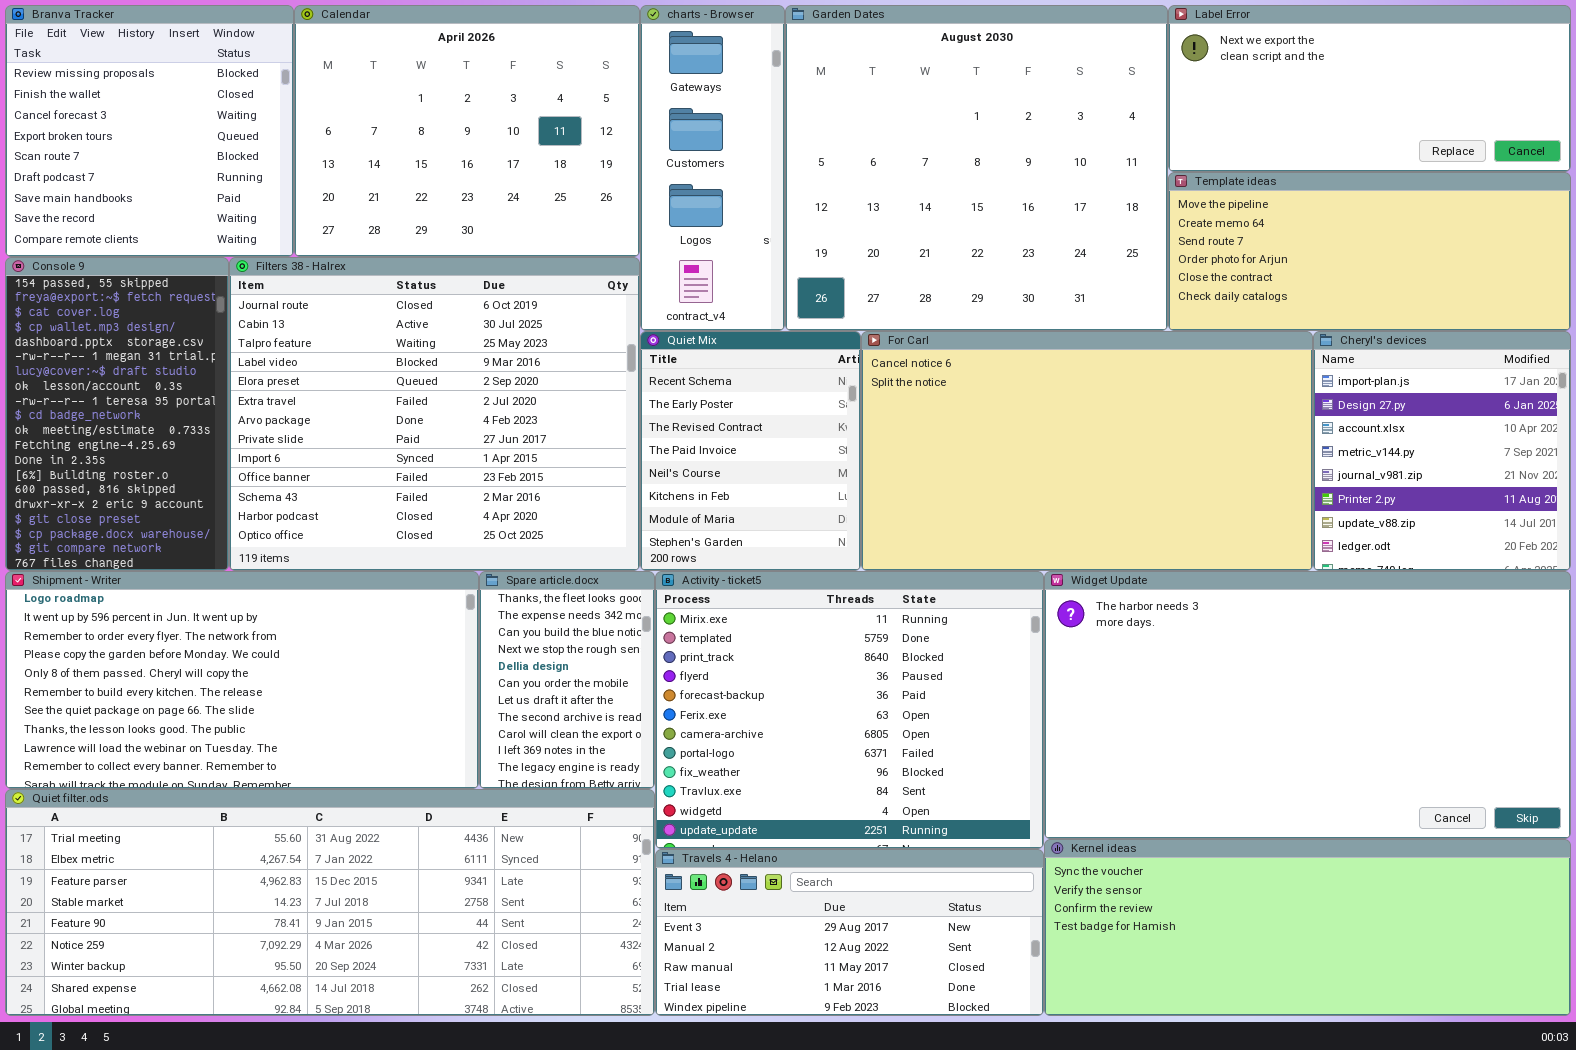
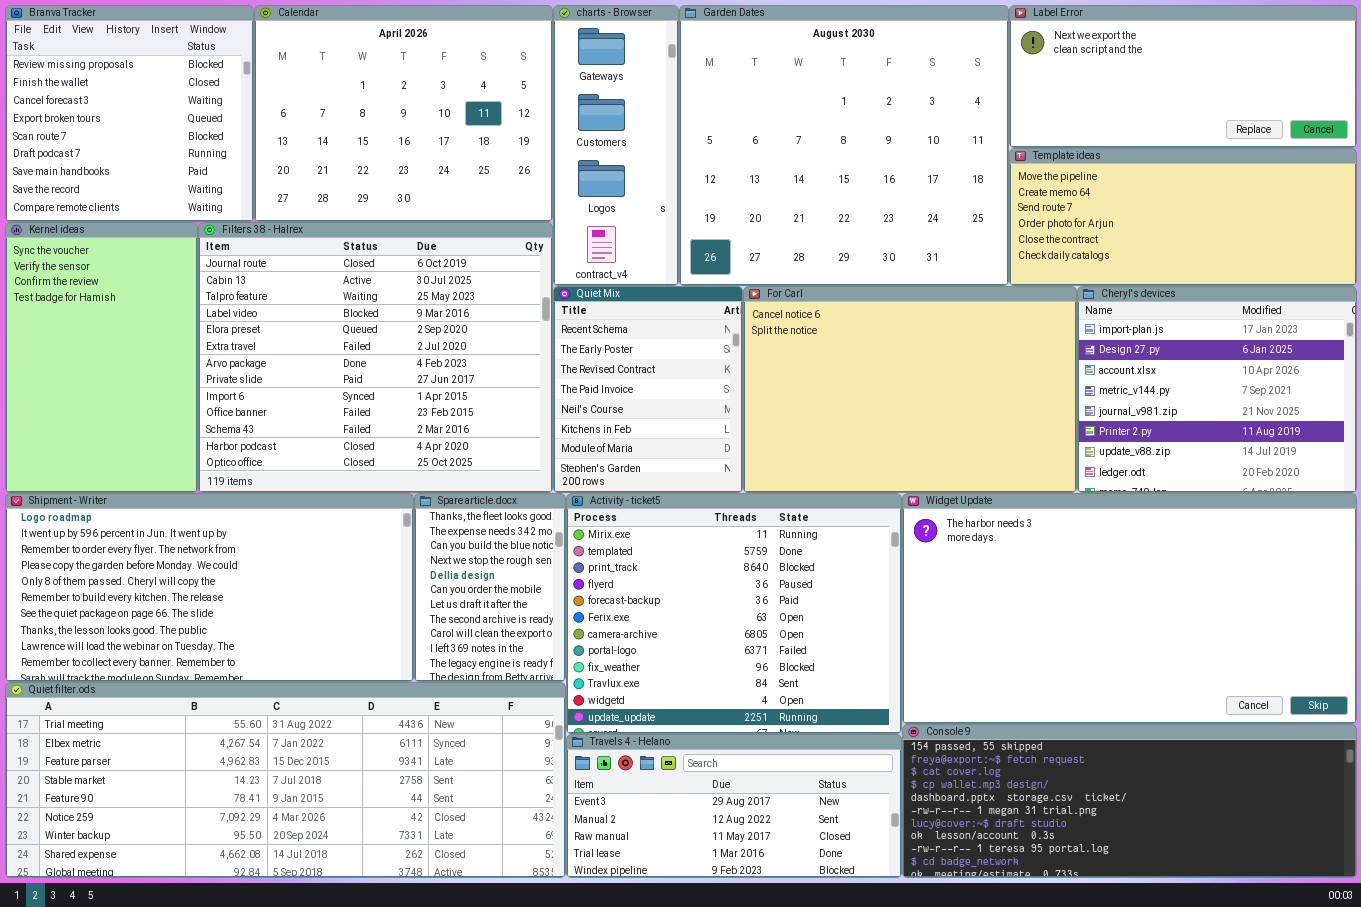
Console 9: [5,257,229,571] -> [902,724,1357,878], moved, resized
For Carl: [861,331,1313,571] -> [743,286,1077,493], resized
Cheryl's devices: [1313,331,1571,571] -> [1077,286,1357,493], resized
Kernel ideas: [1044,839,1571,1016] -> [5,222,198,493], moved, resized

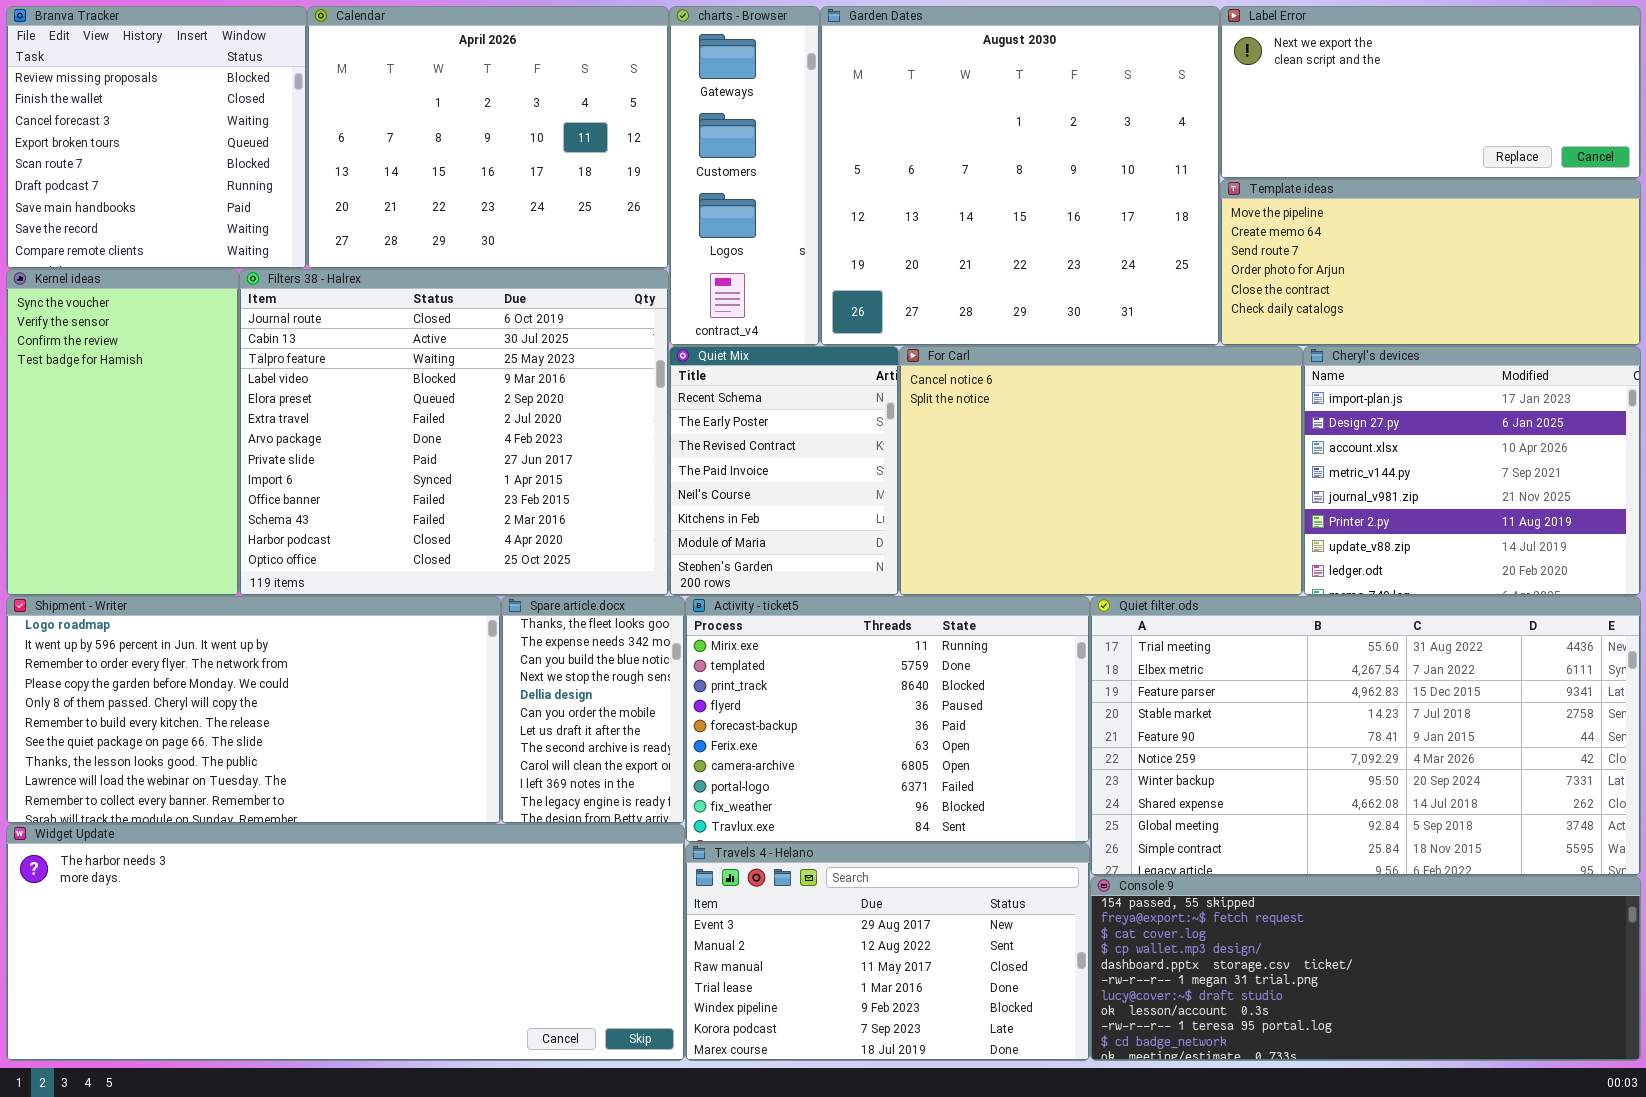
Activity - ticket5: [566,493,902,734] -> [685,596,1090,843], resized
Widget Update: [902,493,1357,724] -> [6,824,685,1061], moved, resized
Quiet filter.ods: [5,682,566,878] -> [1090,596,1641,876], moved, resized
Travels 4 - Helano: [566,734,902,878] -> [685,843,1090,1061], resized

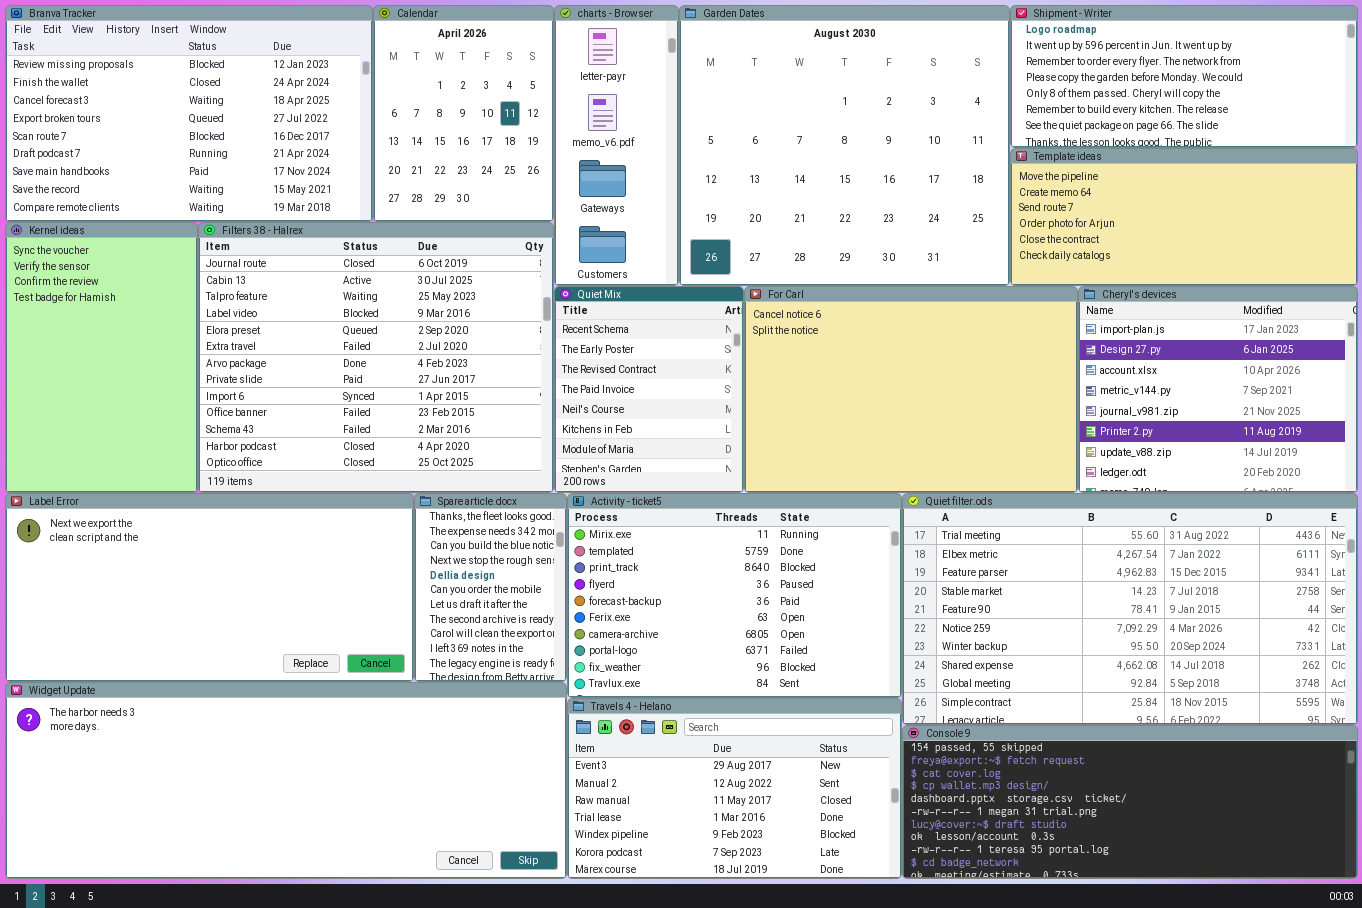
Branva Tracker: [6,6,307,269] -> [5,5,373,222], resized
Calendar: [307,6,669,269] -> [373,5,554,222], resized
charts - Browser: [669,6,820,346] -> [554,5,679,286], scrolled up 2 rows
Label Error: [1220,6,1641,179] -> [5,493,414,682], moved, resized
Shipment - Writer: [6,596,501,824] -> [1010,5,1358,148], moved, resized

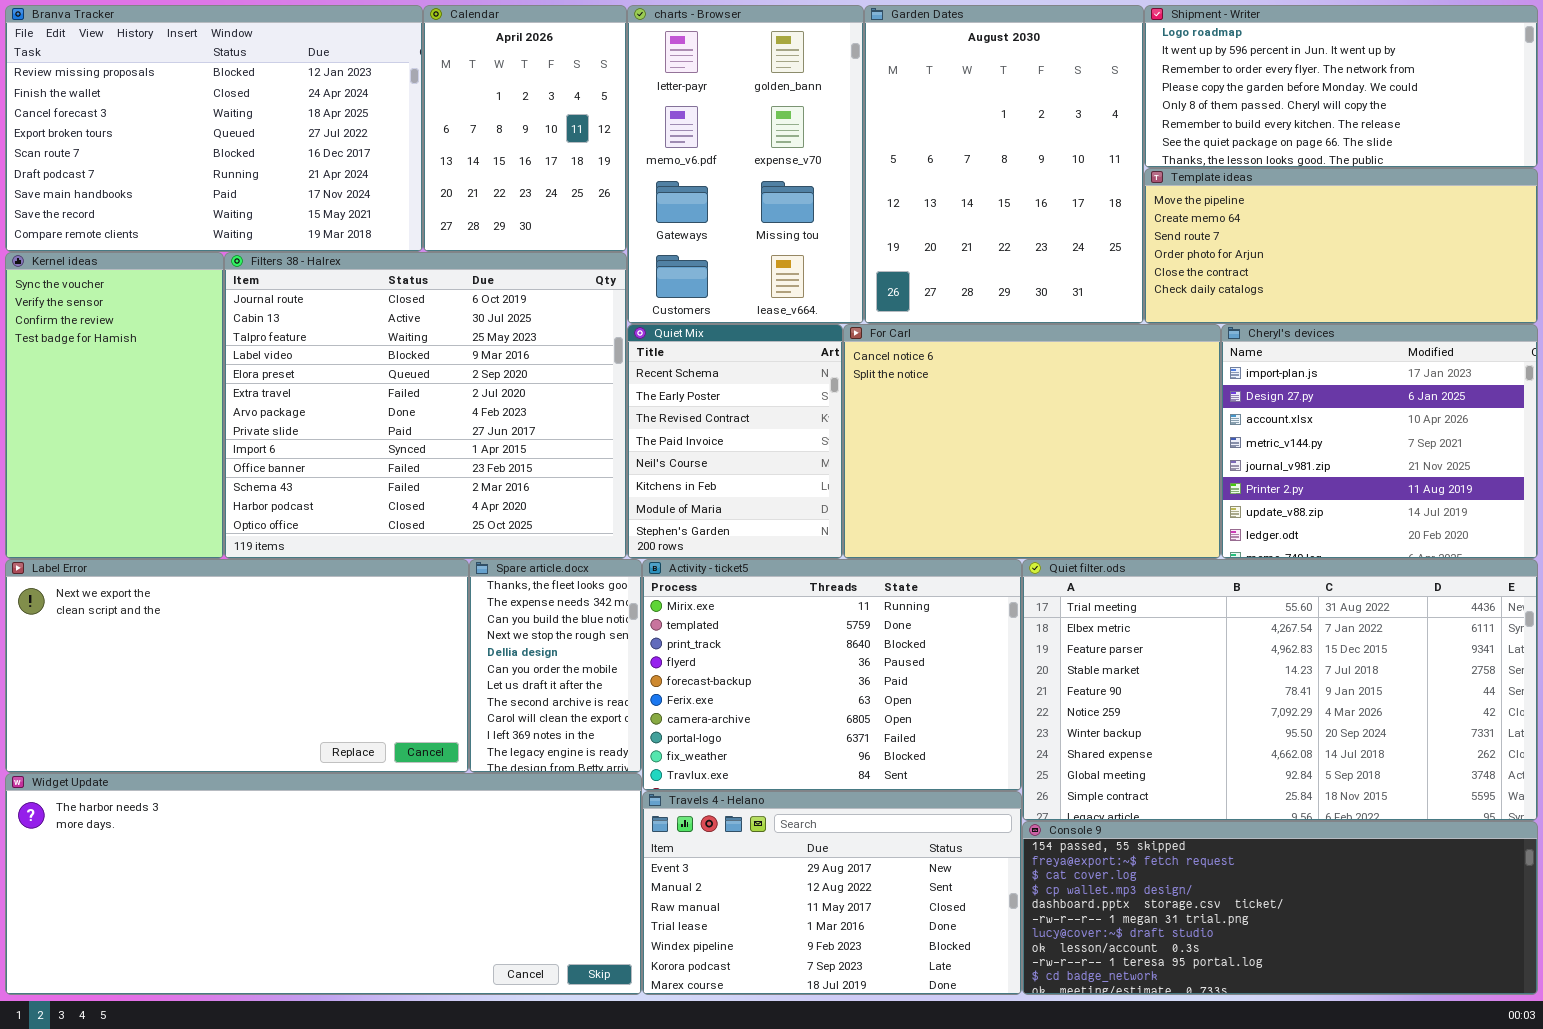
charts - Browser: [554,5,679,286] -> [627,5,864,324], resized
Garden Dates: [679,5,1010,286] -> [864,5,1144,324], resized

